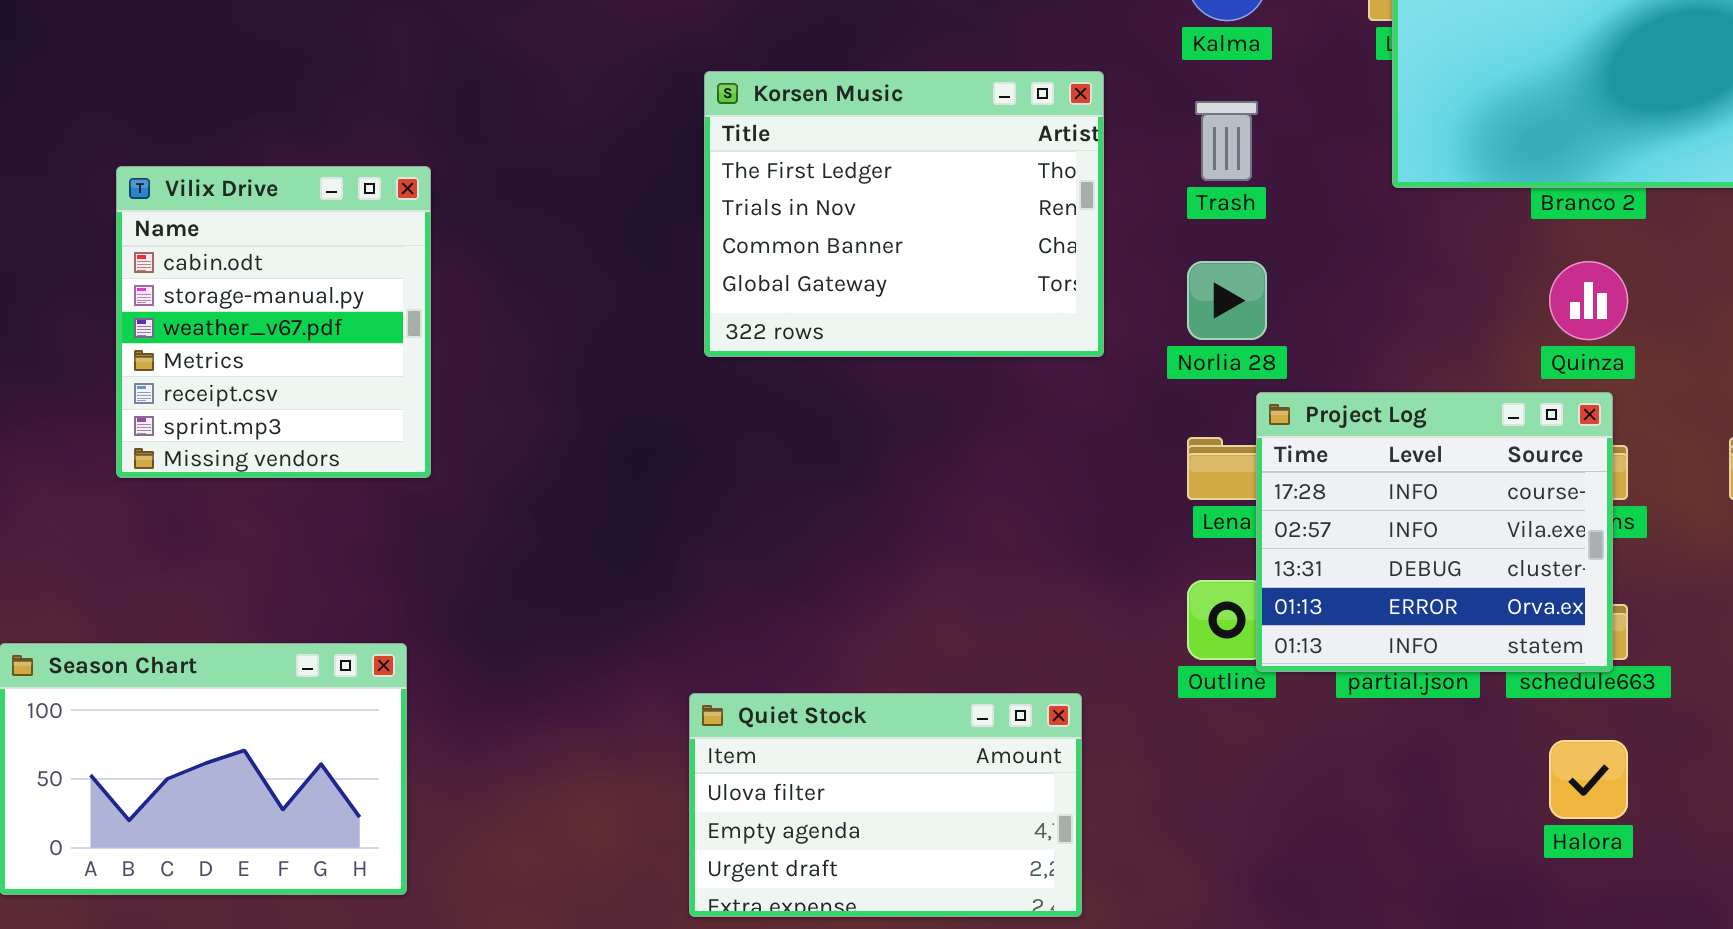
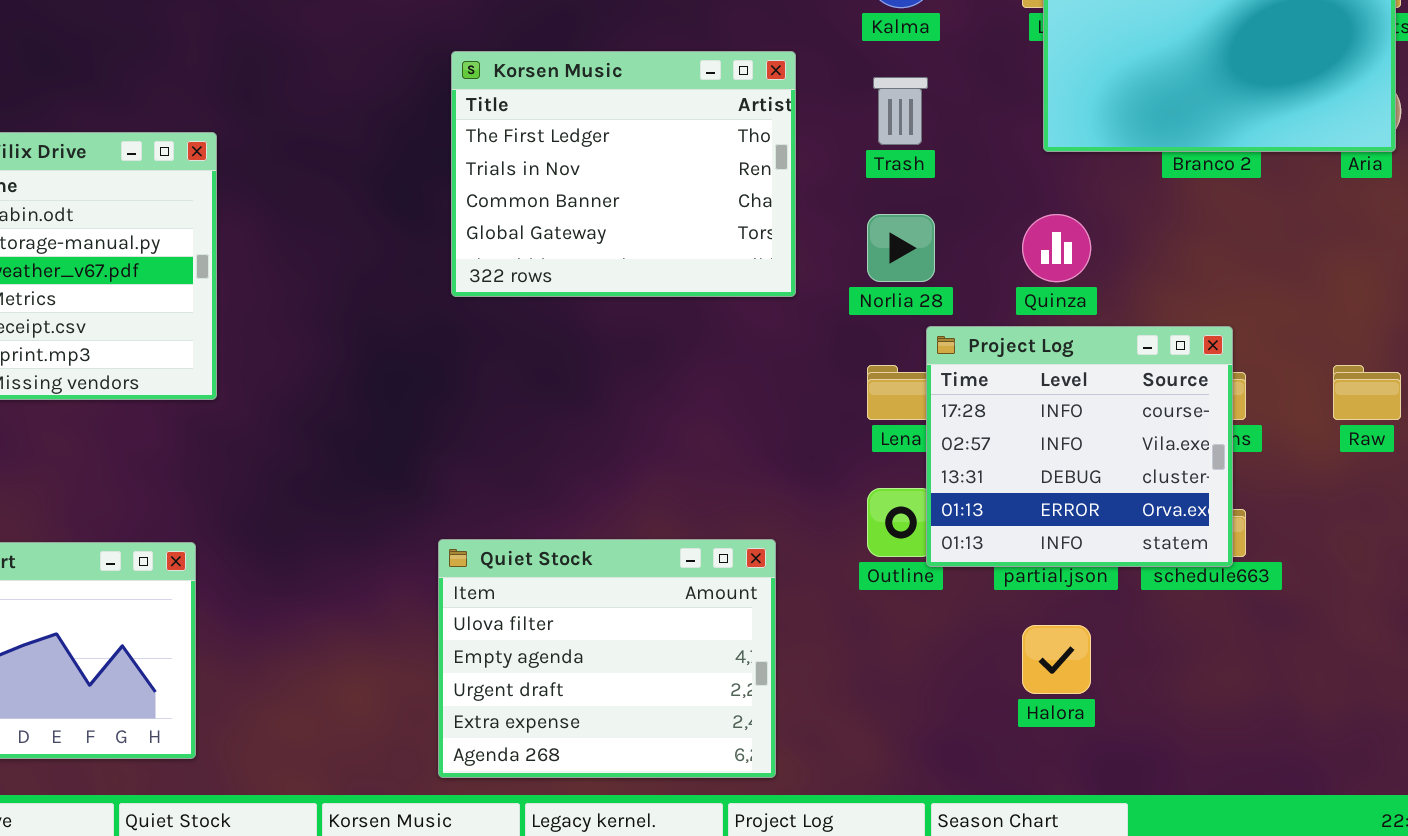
Quinza: [1549,261,1628,340] -> [1022,214,1091,282], moved
Quiet Stock: [689,693,1082,917] -> [438,539,776,778], resized
Halora: [1549,740,1628,819] -> [1022,625,1091,694], moved

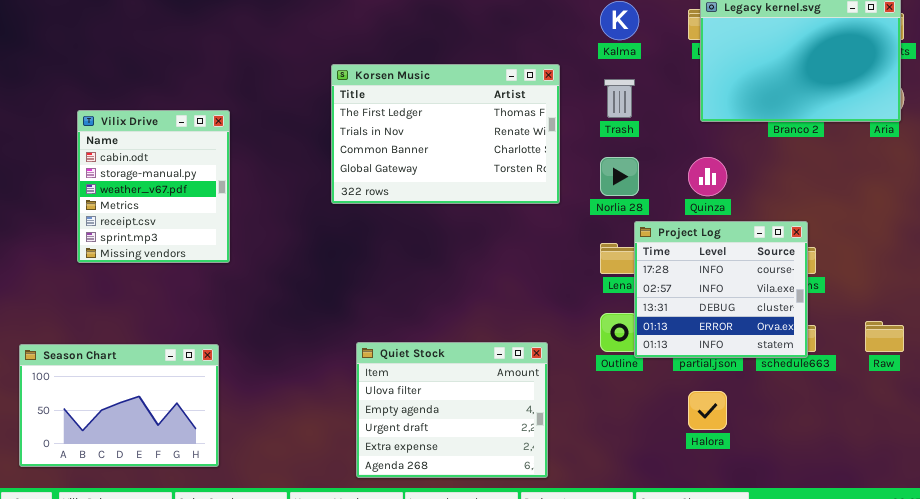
Korsen Music: [451,51,796,297] -> [331,64,560,204], resized
Raw: [1333,365,1401,420] -> [865,321,904,352], moved

